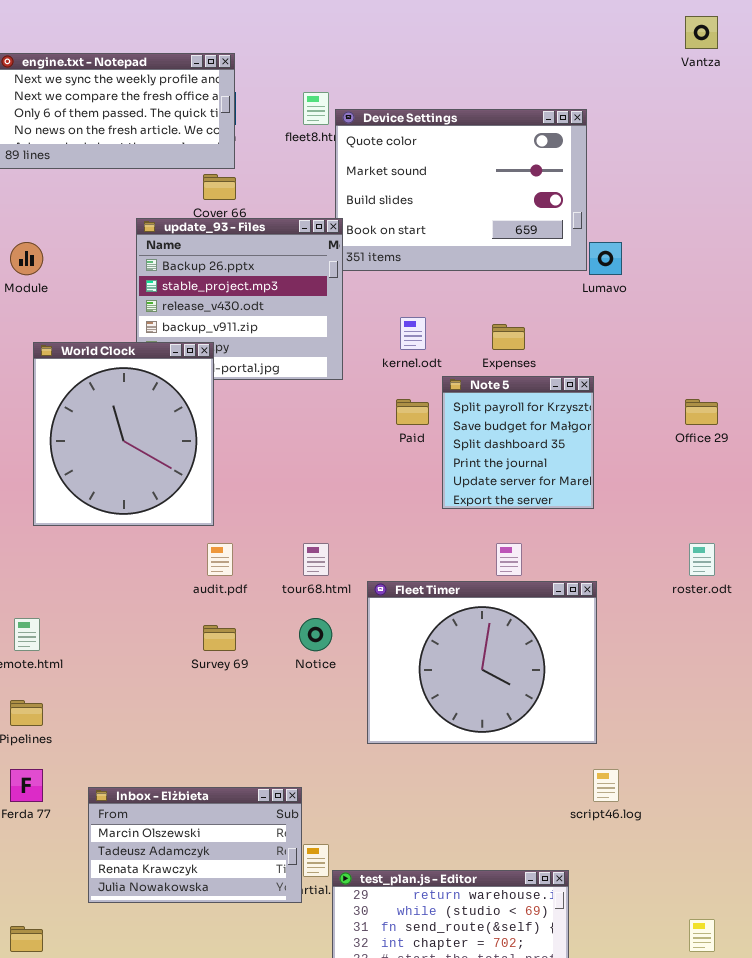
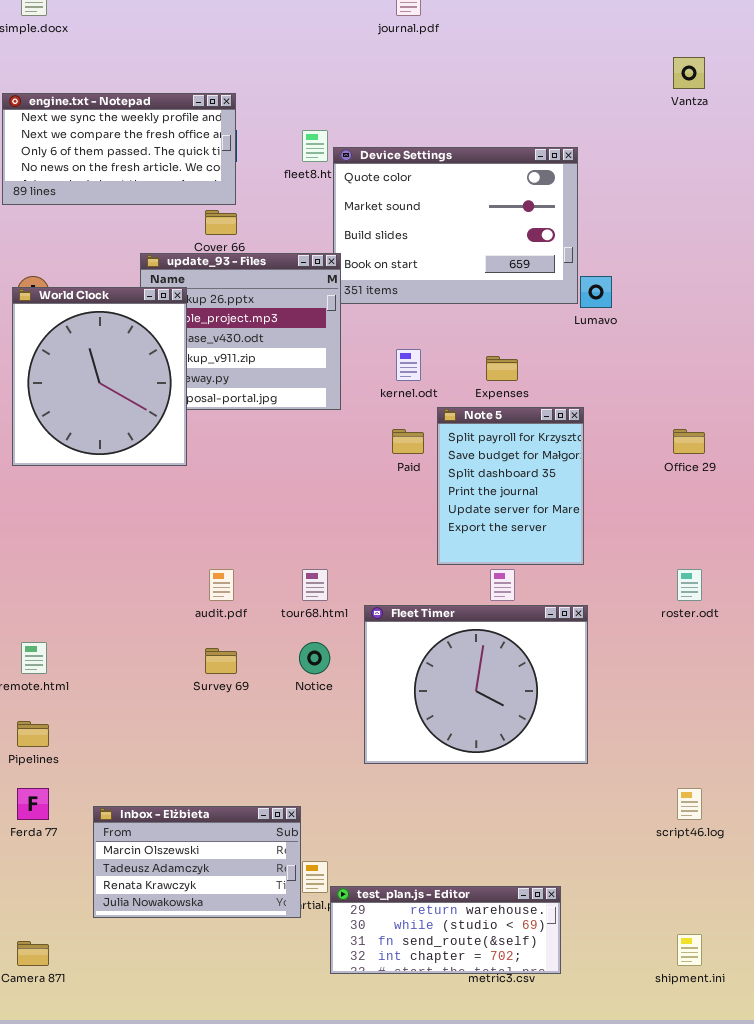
World Clock: [33,342,214,526] -> [12,287,187,466], moved
Note 5: [442,376,594,509] -> [437,407,584,565], resized
script46.log: [593,769,619,802] -> [677,788,702,820], moved

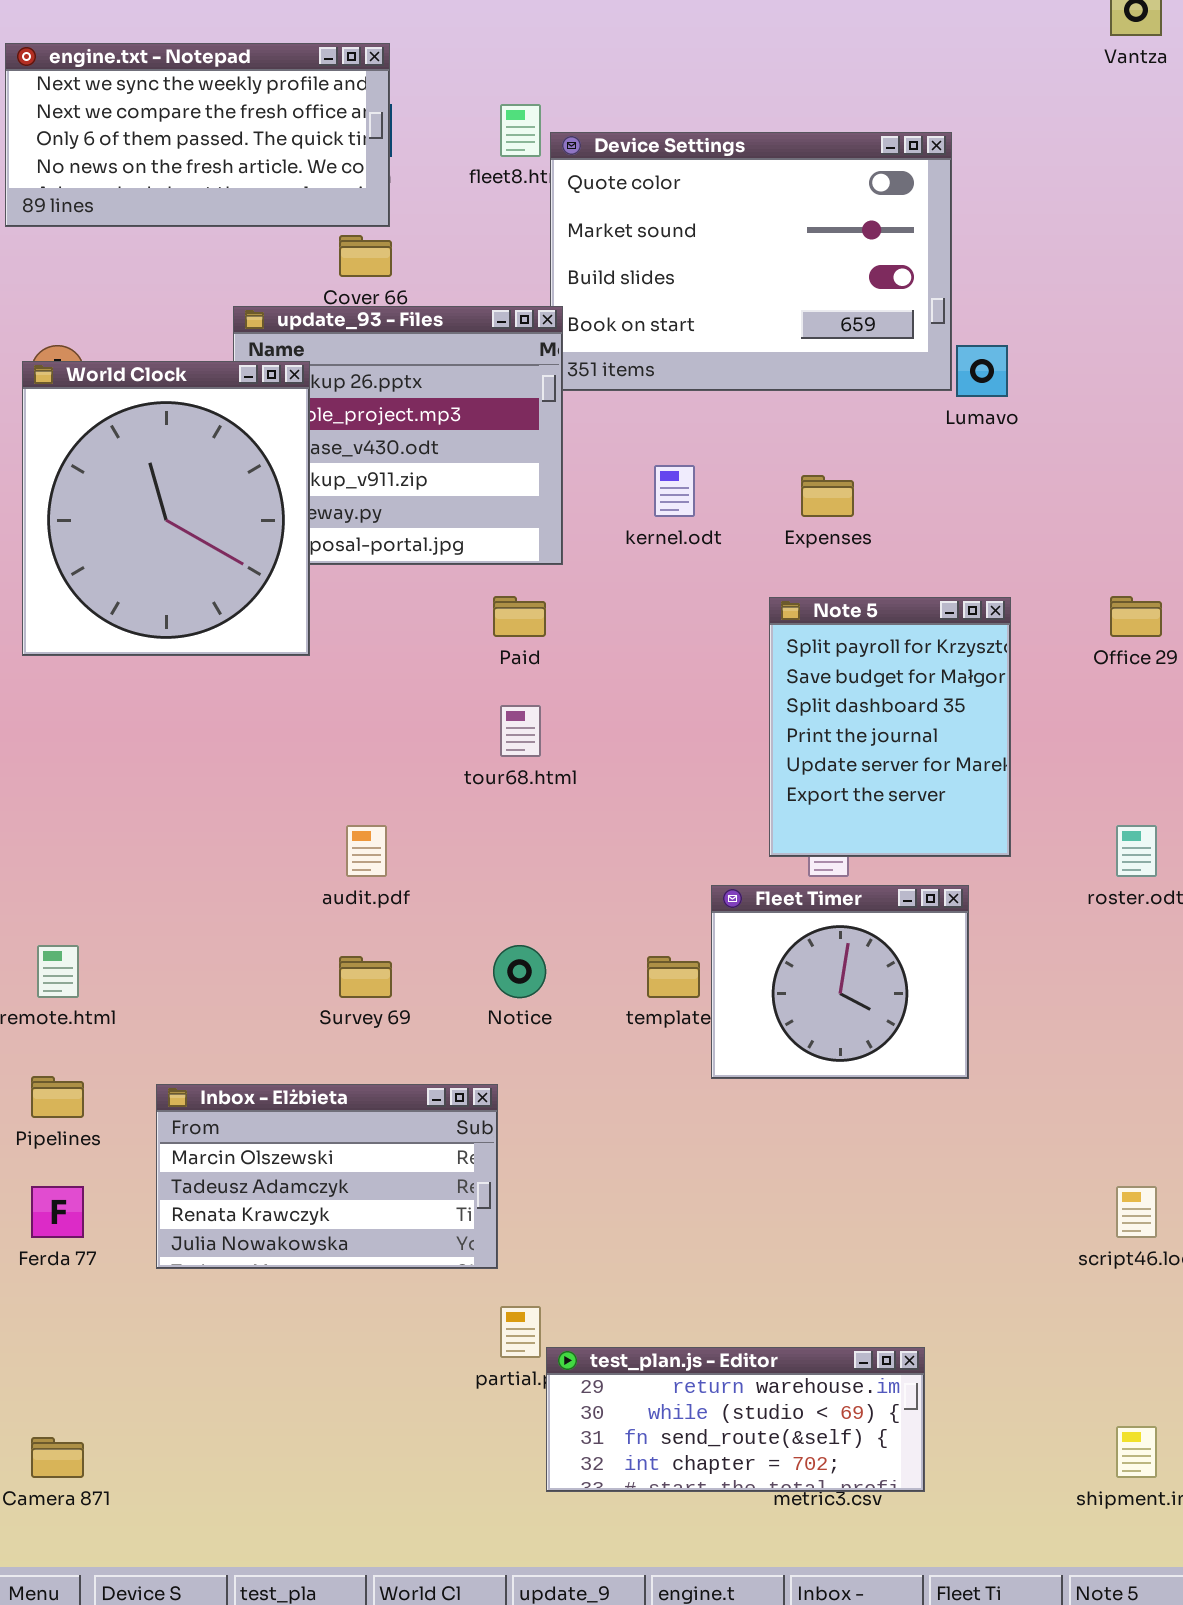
Note 5: [437,407,584,565] -> [769,597,1011,857], moved
Paid: [392,429,424,454] -> [493,596,546,637], moved
tour68.html: [302,569,328,601] -> [500,705,541,757], moved
Fleet Timer: [364,605,588,764] -> [711,885,969,1079], resized
Inbox - Elżbieta: [93,806,301,918] -> [156,1084,498,1269], moved

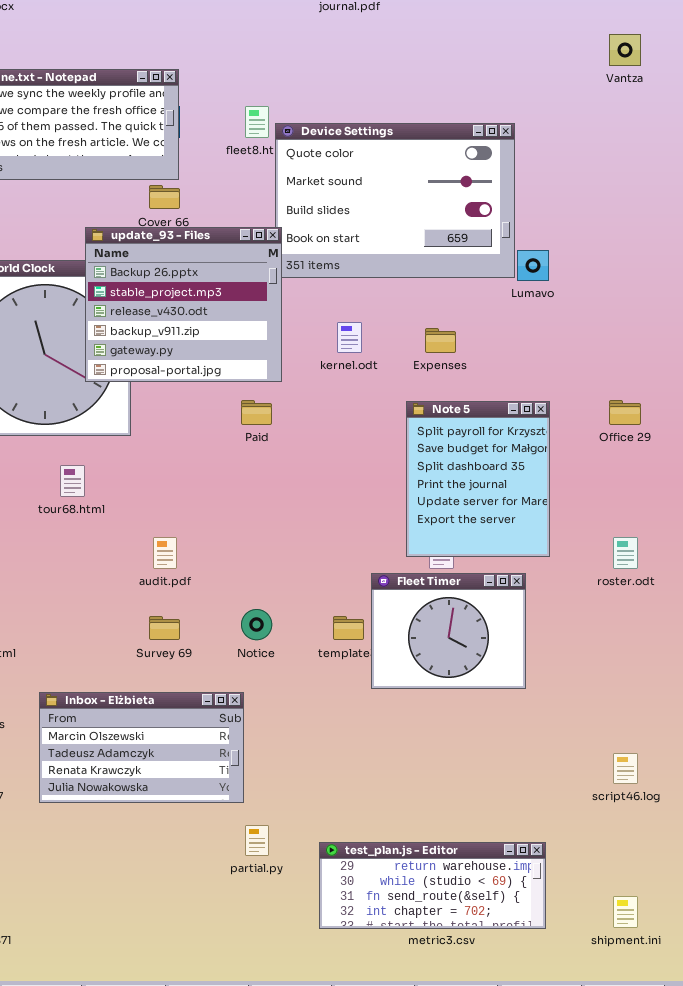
update_93 - Files: [233,306,563,565] -> [85,227,282,382], raised
tour68.html: [500,705,541,757] -> [60,465,85,497], moved
test_plan.js - Editor: [546,1347,925,1492] -> [319,842,546,929], moved

